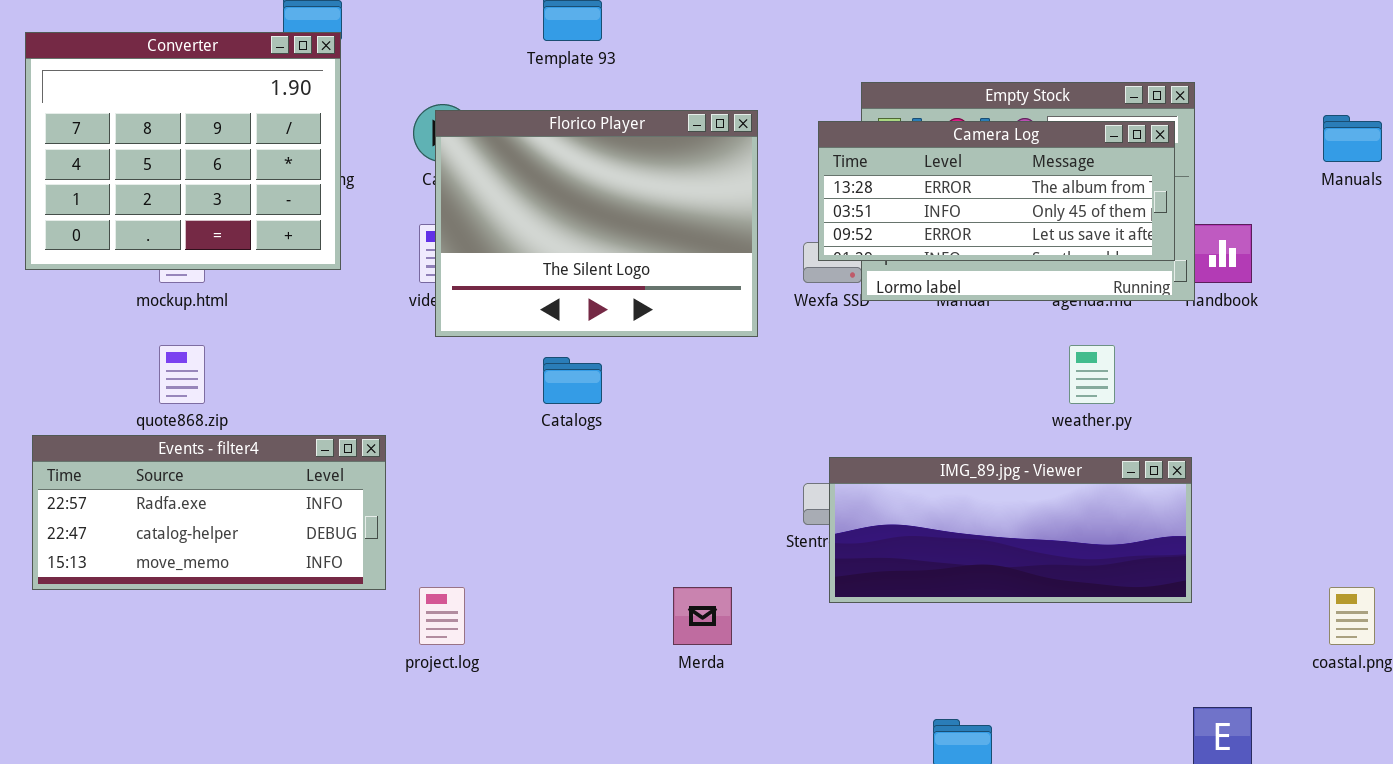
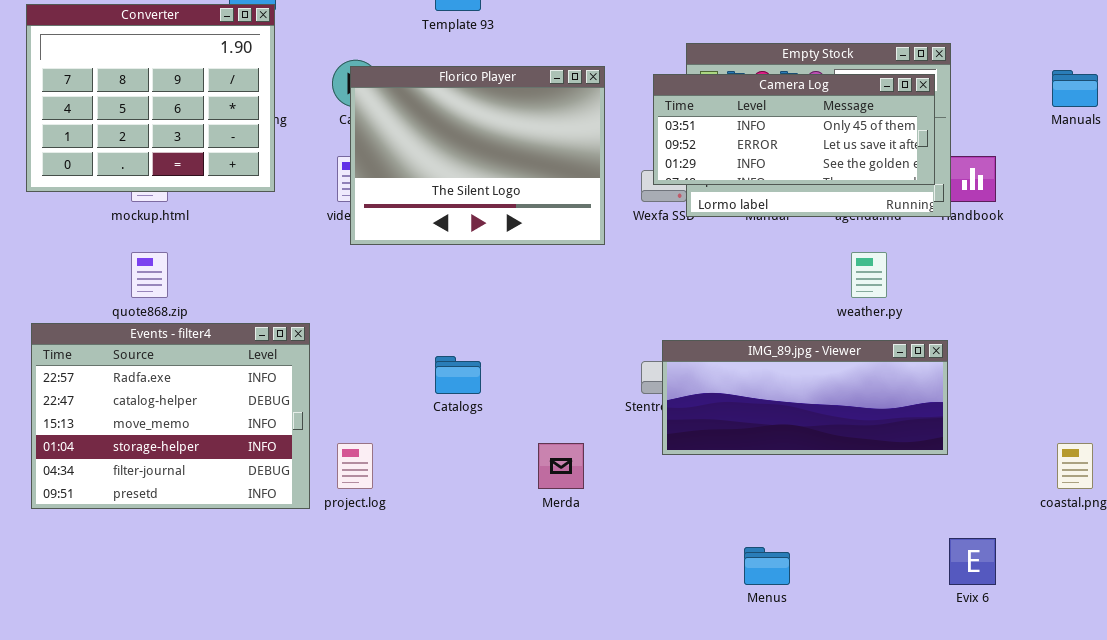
Camera Log: [818,121,1175,261] -> [653,74,935,185], scrolled down 1 row
Catalogs: [543,357,602,404] -> [435,356,481,394], moved
Events - filter4: [32,435,386,590] -> [31,323,310,509], resized

